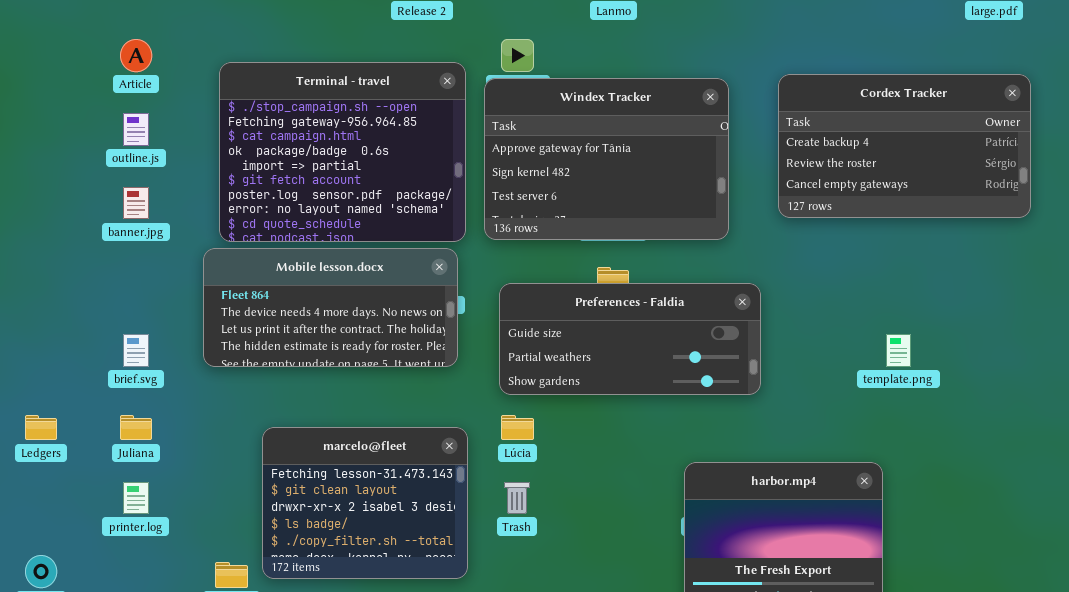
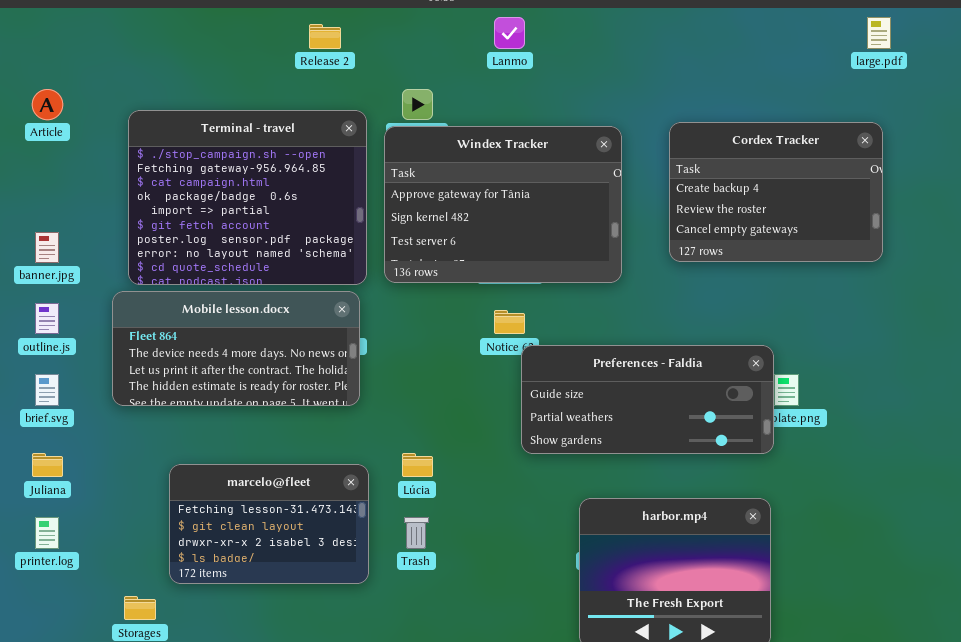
Cordex Tracker: [778,74,1031,218] -> [669,122,883,262], resized
outline.js: [123,113,149,146] -> [35,303,59,334], moved
Preferences - Faldia: [499,283,761,395] -> [521,345,774,454], moved
marcelo@fleet: [262,427,468,579] -> [169,464,369,584], resized

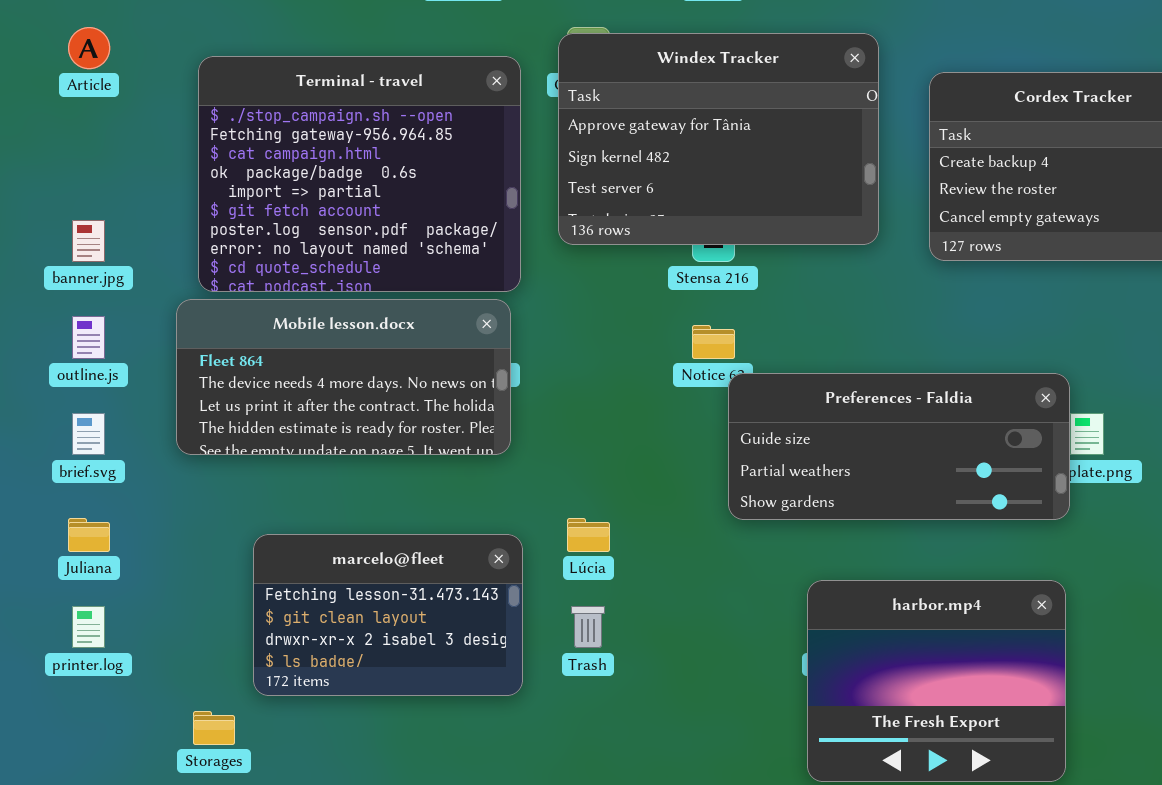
Windex Tracker: [384,126,622,283] -> [558,33,879,245], moved

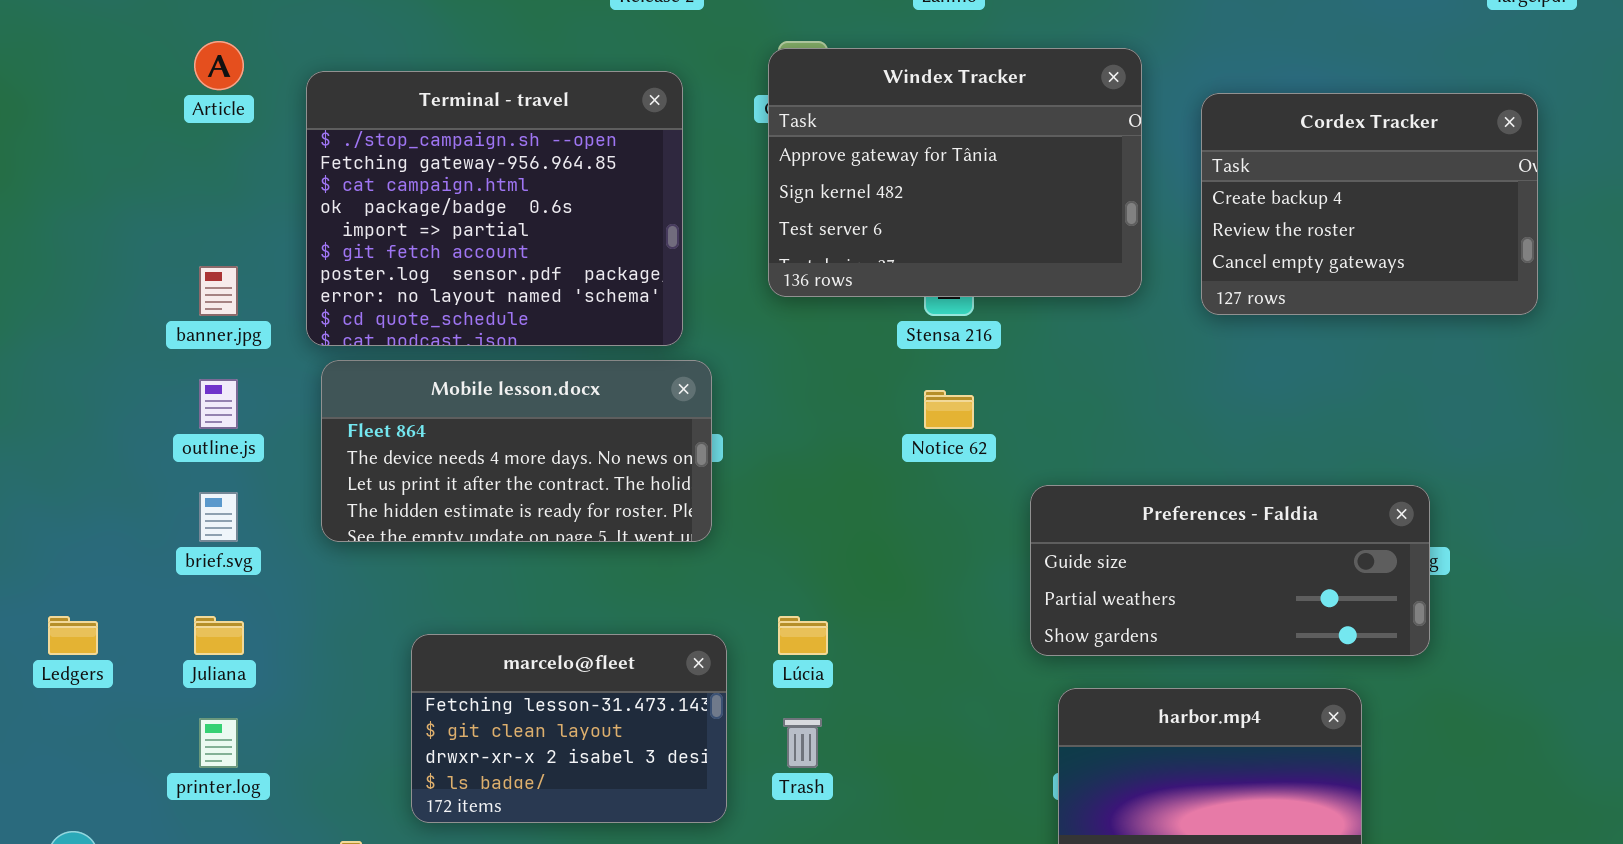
Terminal - travel: [198,56,521,292] -> [306,71,683,346], moved
Preferences - Faldia: [728,373,1070,520] -> [1030,485,1430,656], moved

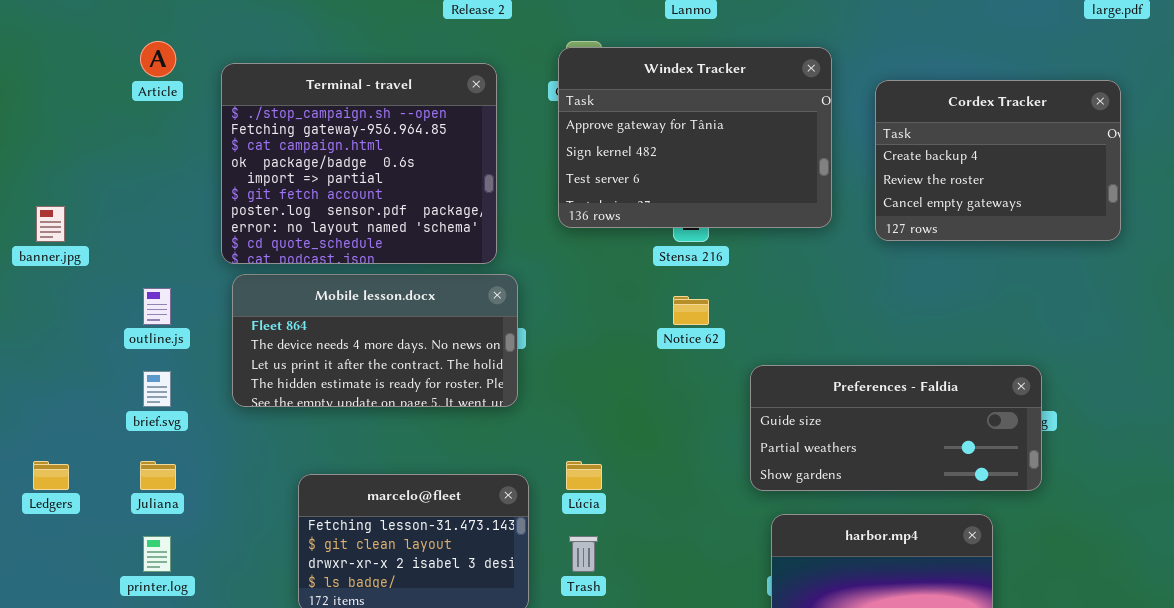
banner.jpg: [199,266,238,316] -> [36,206,65,242], moved

